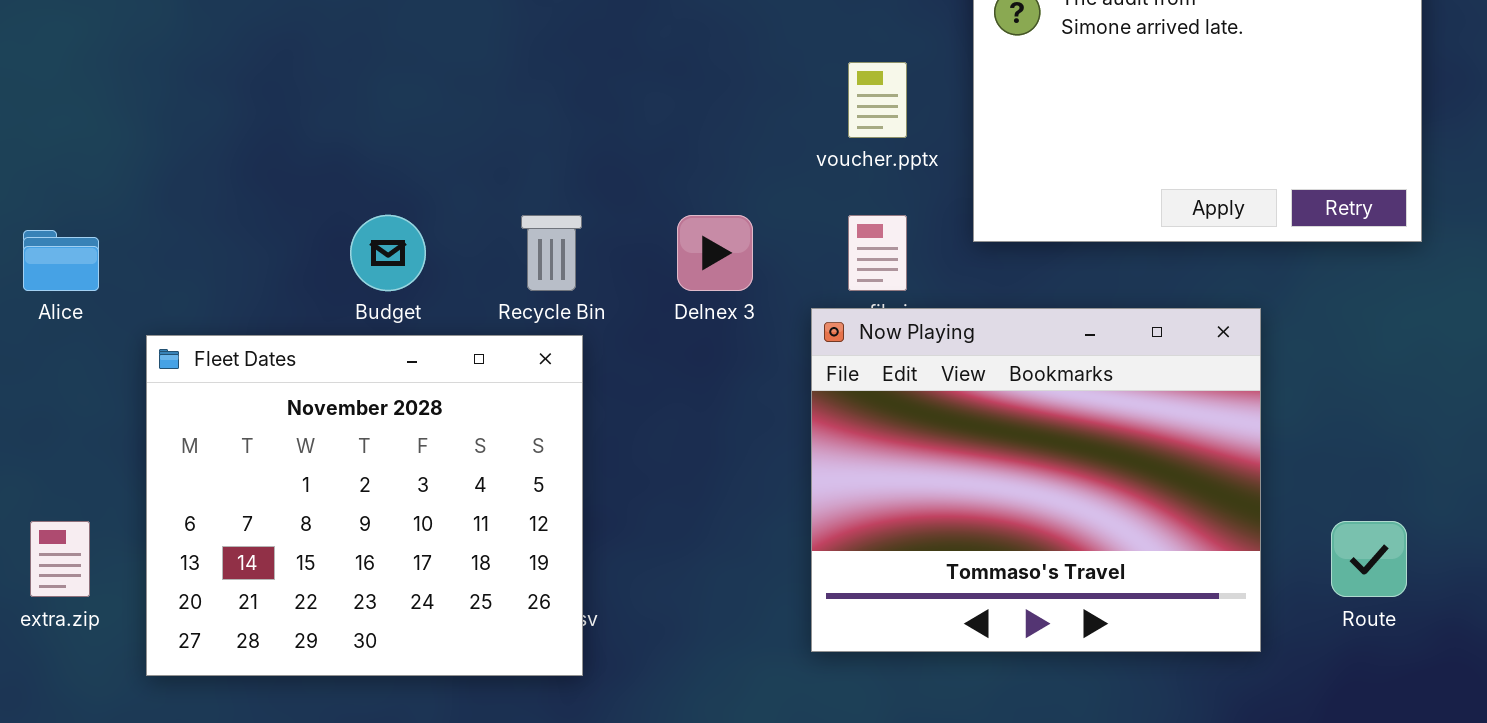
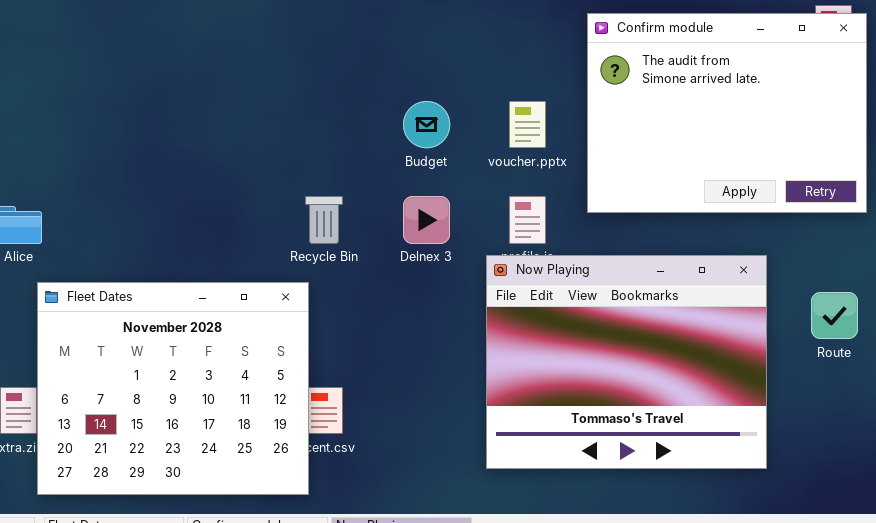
Budget: [350,215,426,291] -> [403,101,450,148], moved
Fleet Dates: [146,335,583,676] -> [37,282,309,495], moved
Route: [1331,521,1407,597] -> [811,292,858,339], moved

